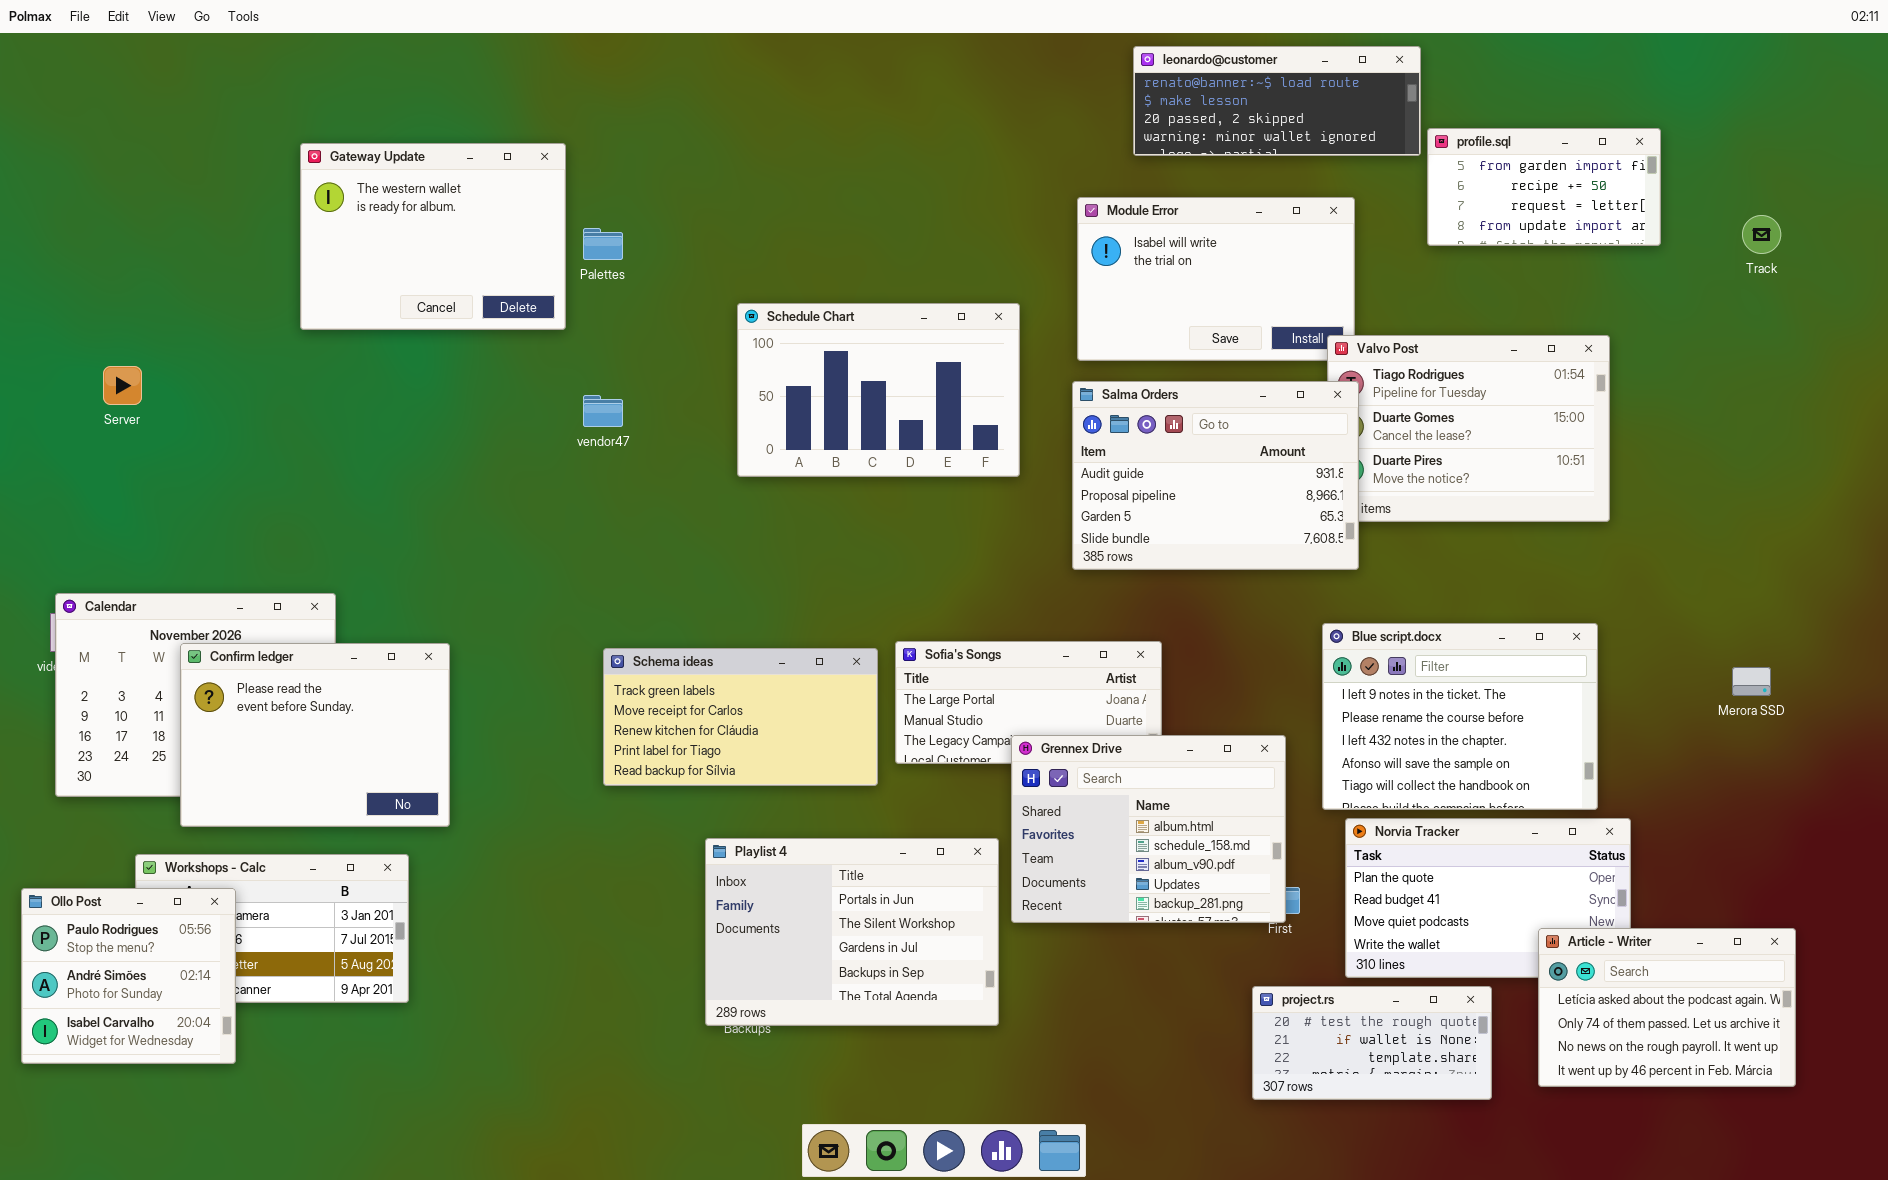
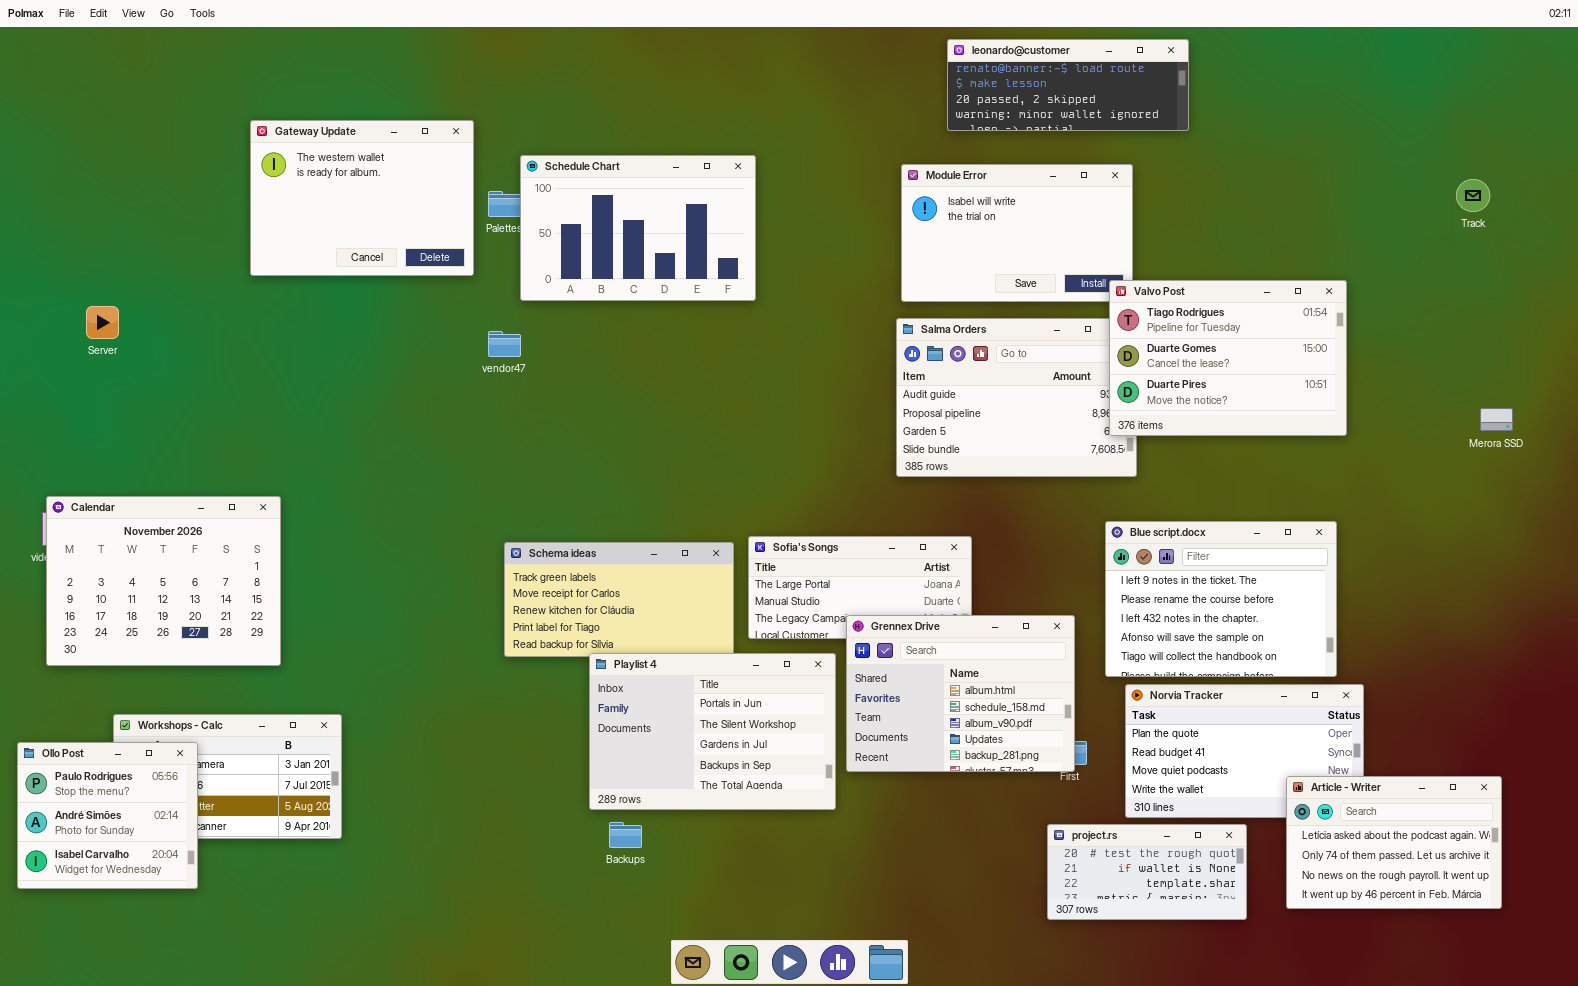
profile.sql: [1427,128,1661,246] -> none, closed
Schedule Chart: [737,303,1020,477] -> [520,155,756,301], moved
Valvo Post: [1327,335,1610,522] -> [1109,280,1347,436], raised
Confirm ledger: [180,643,450,827] -> none, closed
Merora SSD: [1732,667,1771,696] -> [1480,408,1513,431], moved
Playlist 4: [705,838,999,1026] -> [589,653,836,810], moved

